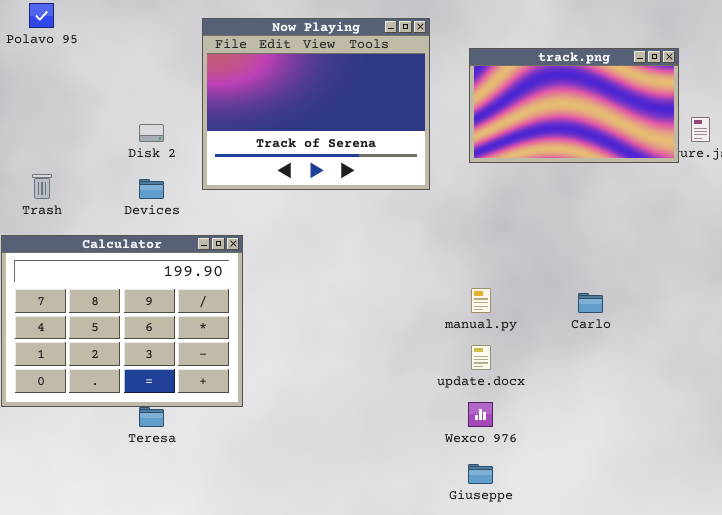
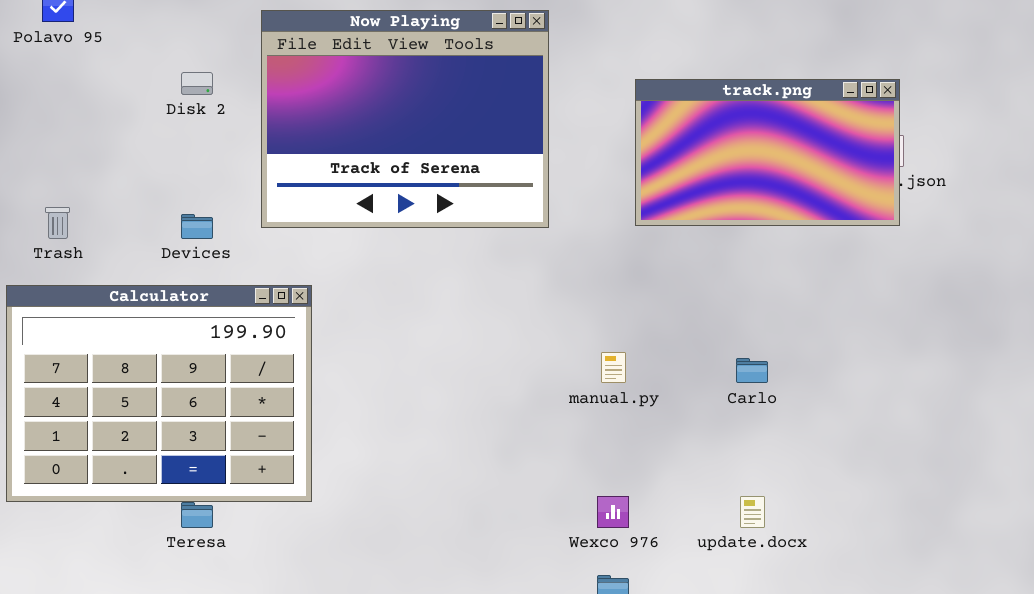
track.png: [469,48,679,163] -> [635,79,900,226], moved
Disk 2: [139,124,164,142] -> [181,72,213,95], moved
update.docx: [471,345,491,370] -> [740,496,765,528], moved

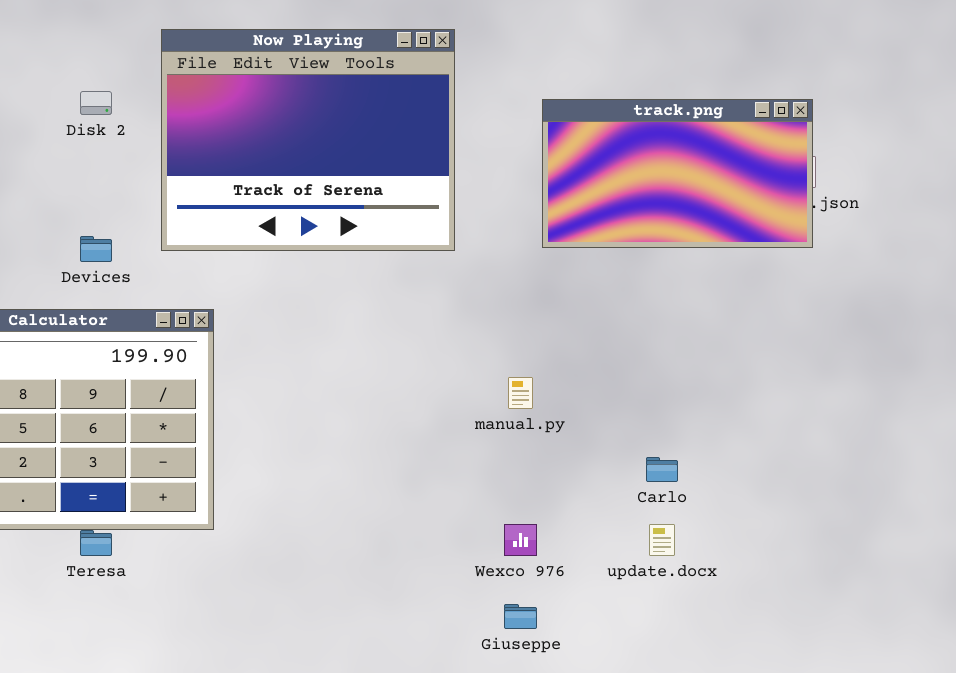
Carlo: [736,358,768,383] -> [646,457,678,482], moved

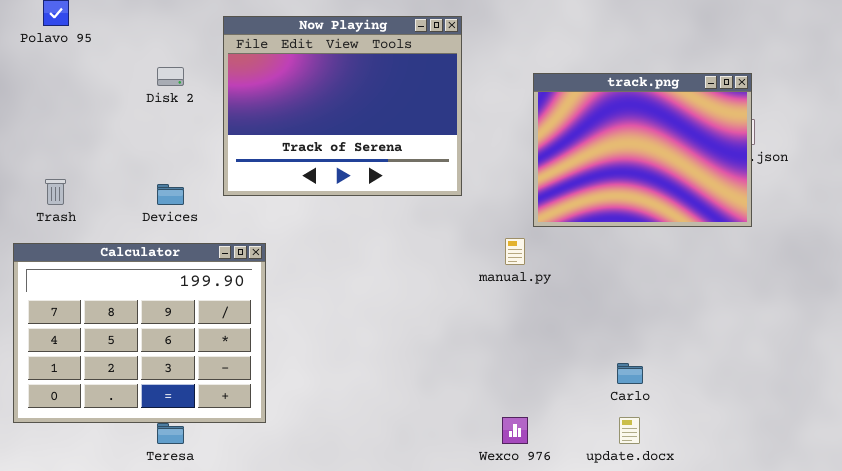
track.png: [542,99,813,248] -> [533,73,752,227], resized
manual.py: [508,377,533,409] -> [505,238,525,265], moved

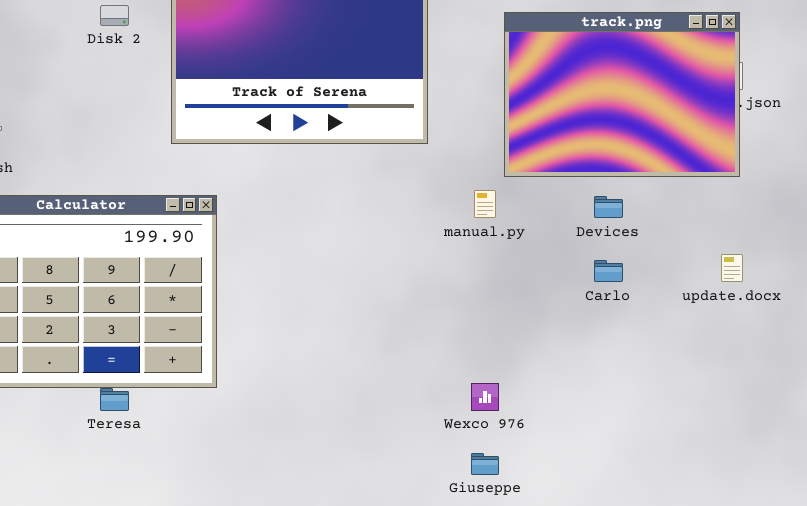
Devices: [157,184,184,205] -> [594,196,623,218], moved
Carlo: [617,363,643,384] -> [594,260,623,282], moved
update.docx: [619,417,640,444] -> [721,254,743,282], moved

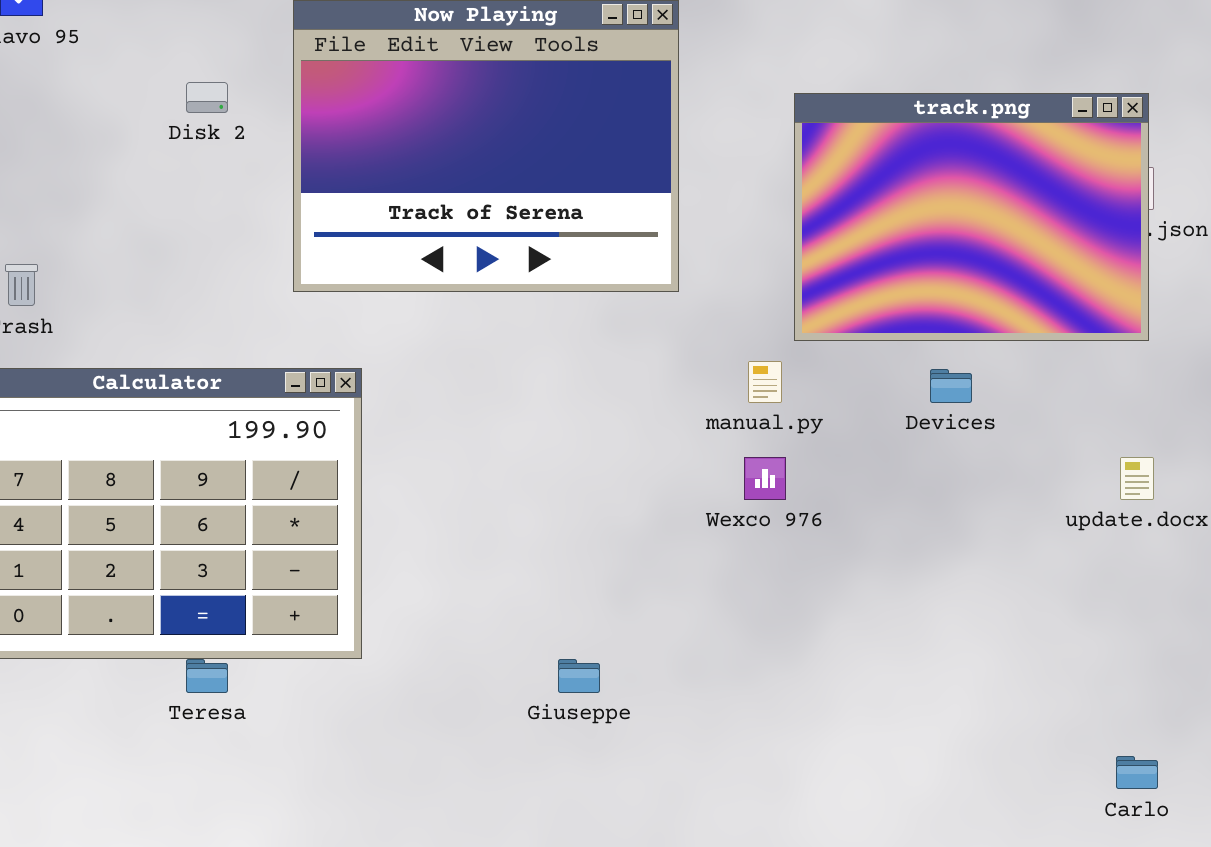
Carlo: [594,260,623,282] -> [1116,756,1158,789], moved
Wexco 976: [471,383,499,411] -> [744,457,786,500], moved
Giuseppe: [471,453,499,475] -> [558,659,600,693], moved

